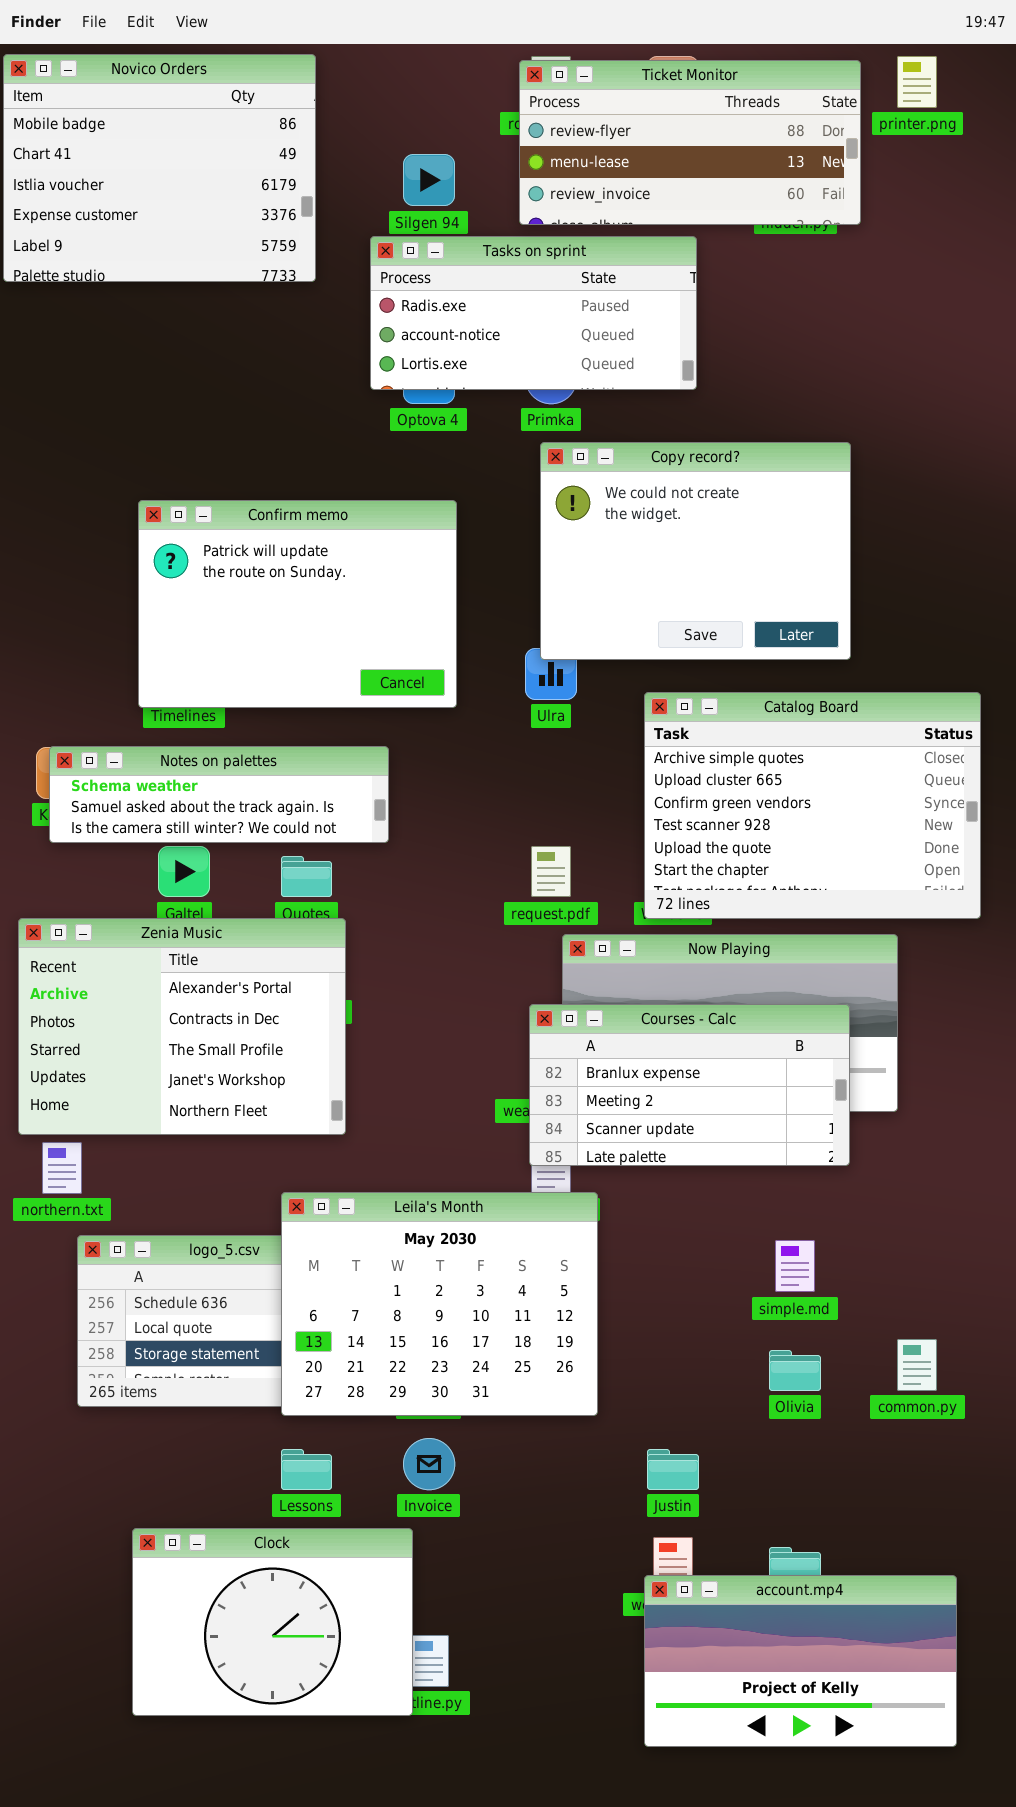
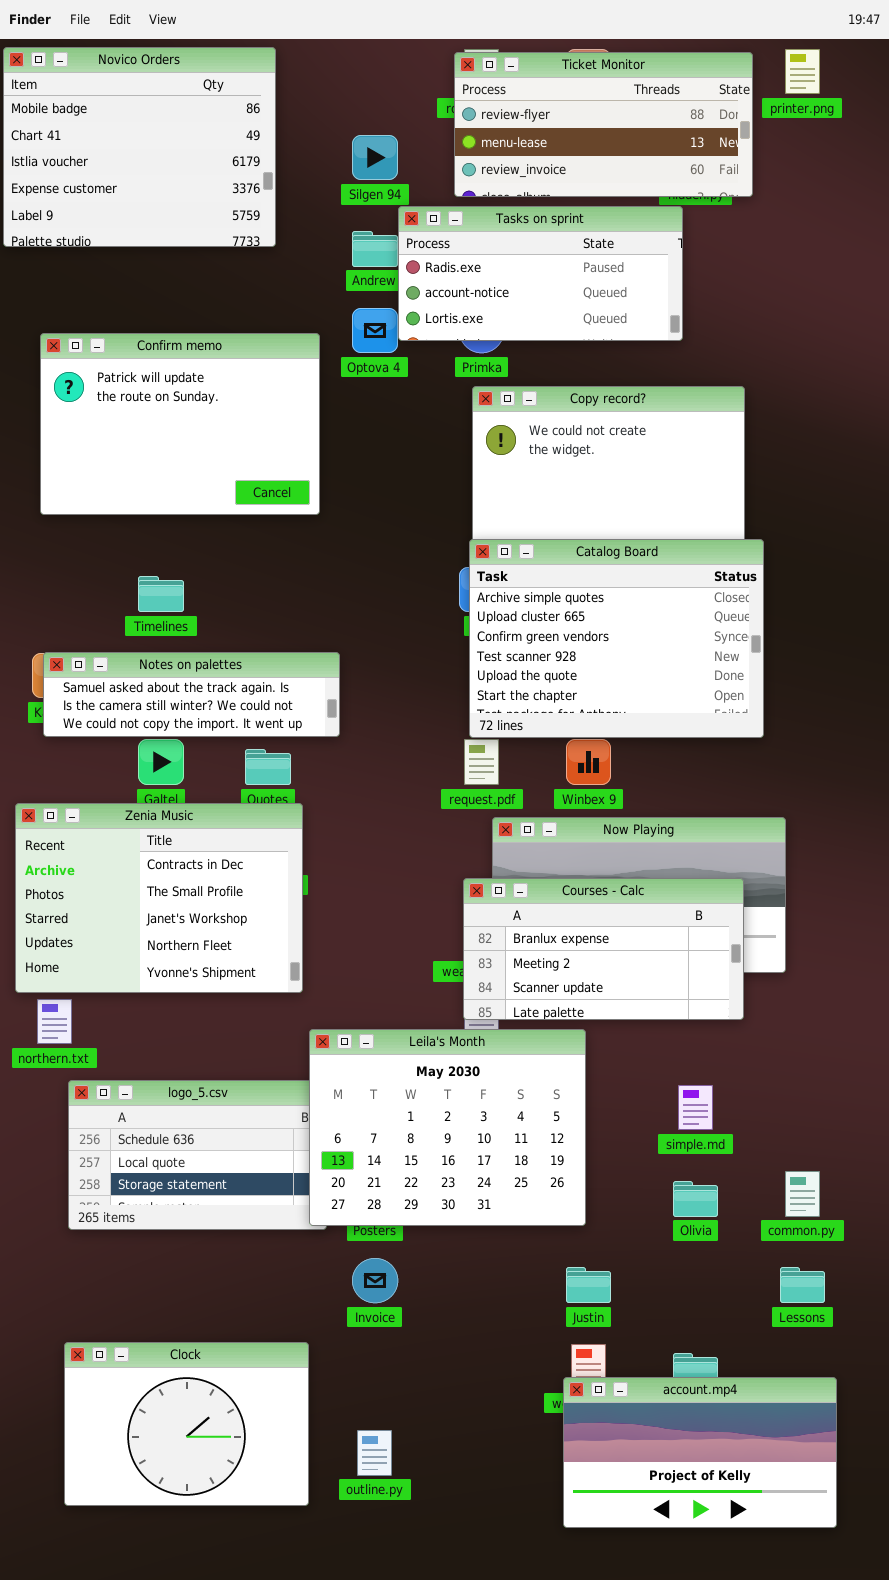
Tasks on sprint: [370,236,697,390] -> [398,206,683,341], moved
Confirm memo: [138,500,457,708] -> [40,333,320,515], moved
Catalog Board: [644,692,981,919] -> [469,539,764,738], moved
Notes on palettes: [49,746,389,843] -> [43,652,340,737], scrolled down 1 row
Zenia Music: [18,918,346,1135] -> [15,803,303,993], scrolled down 1 row
Leila's Month: [281,1192,598,1416] -> [309,1029,586,1226], moved
Lessons: [281,1449,332,1490] -> [780,1267,825,1303], moved
Clock: [132,1528,413,1716] -> [64,1342,309,1506], moved

